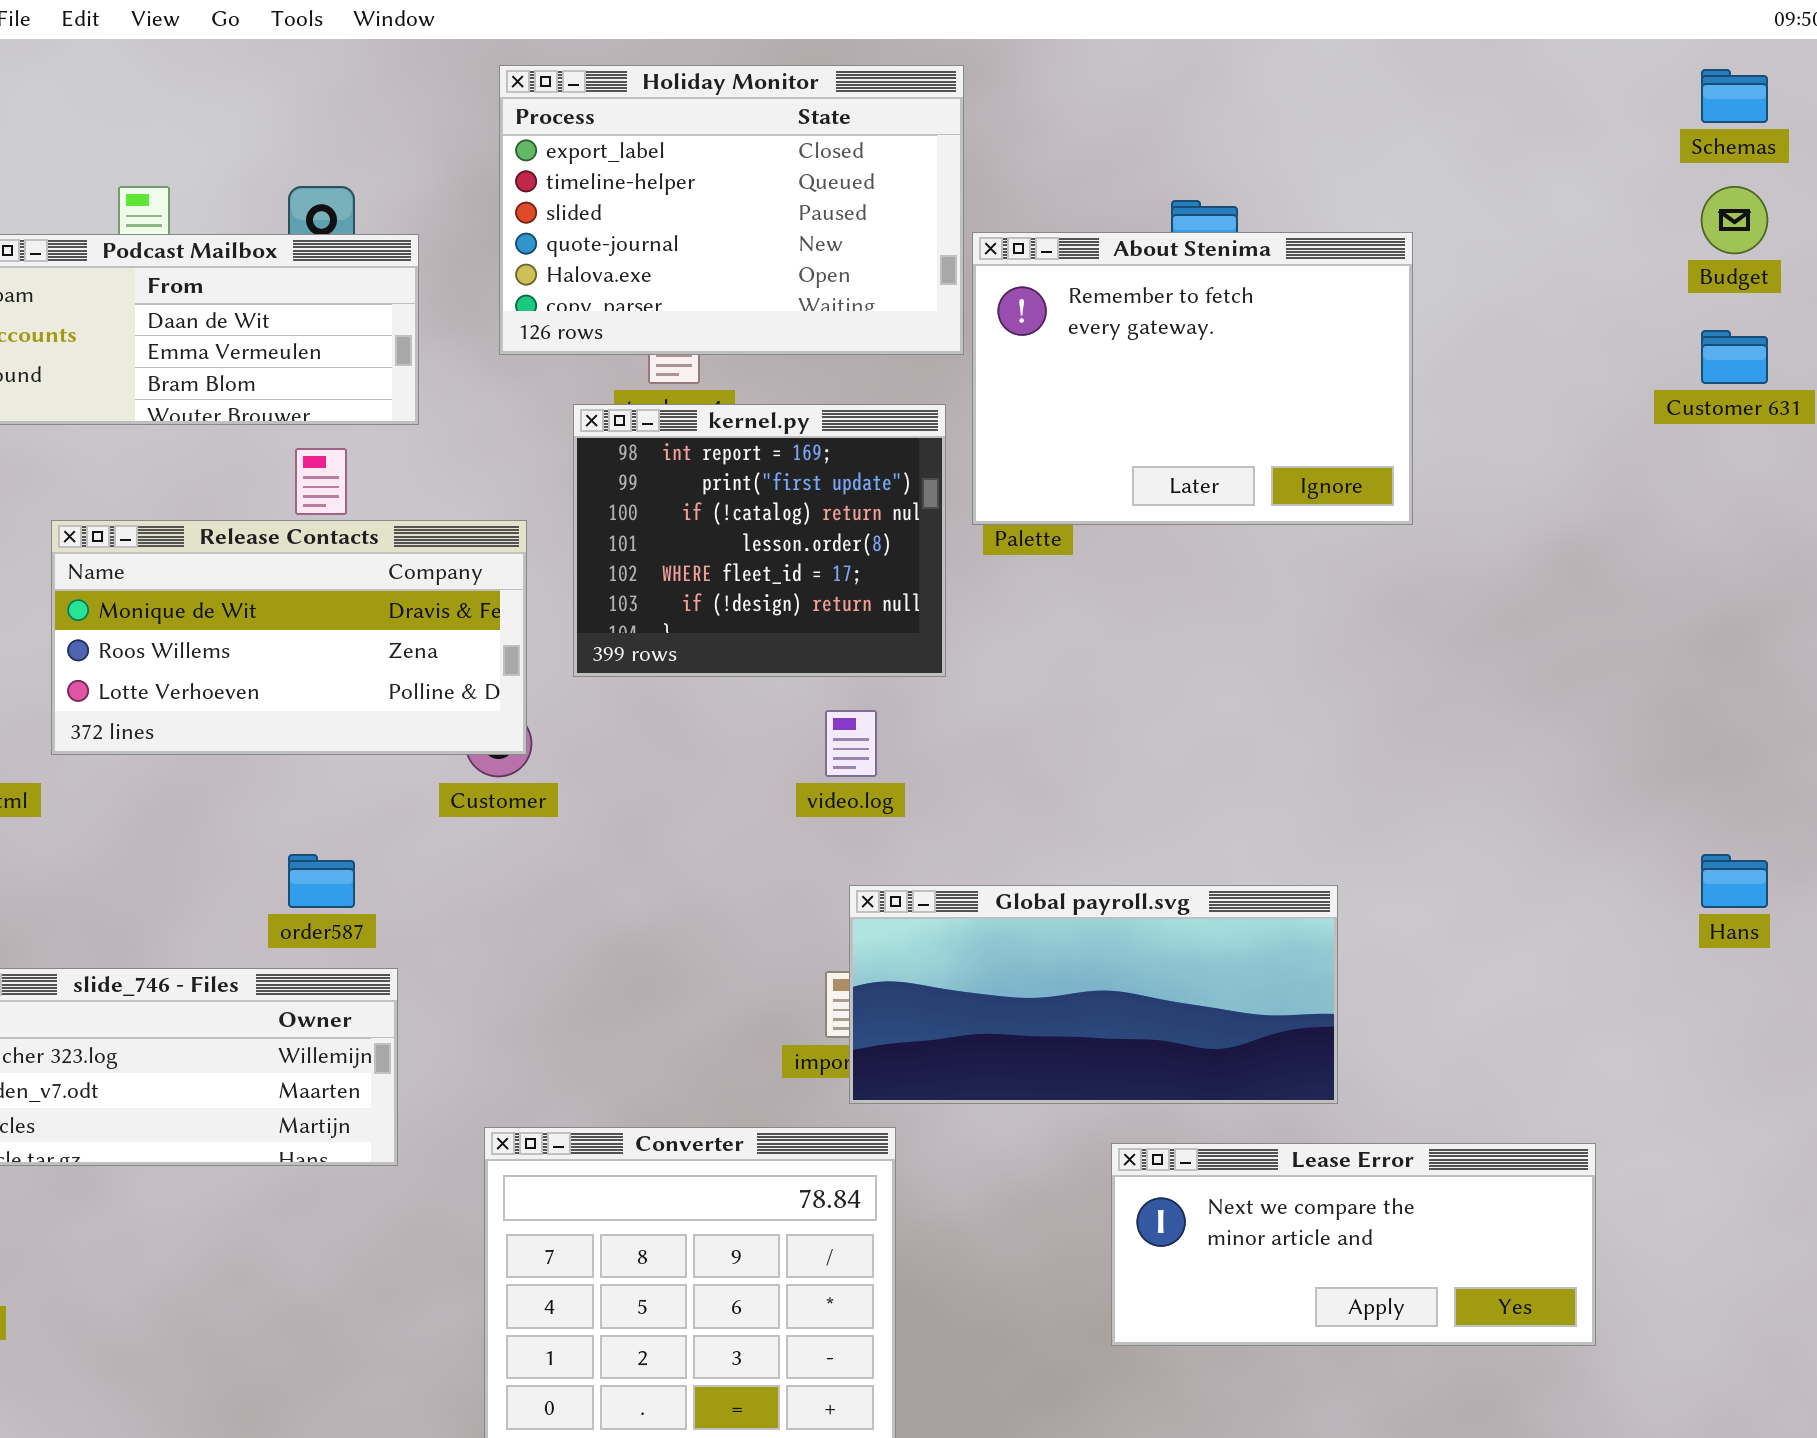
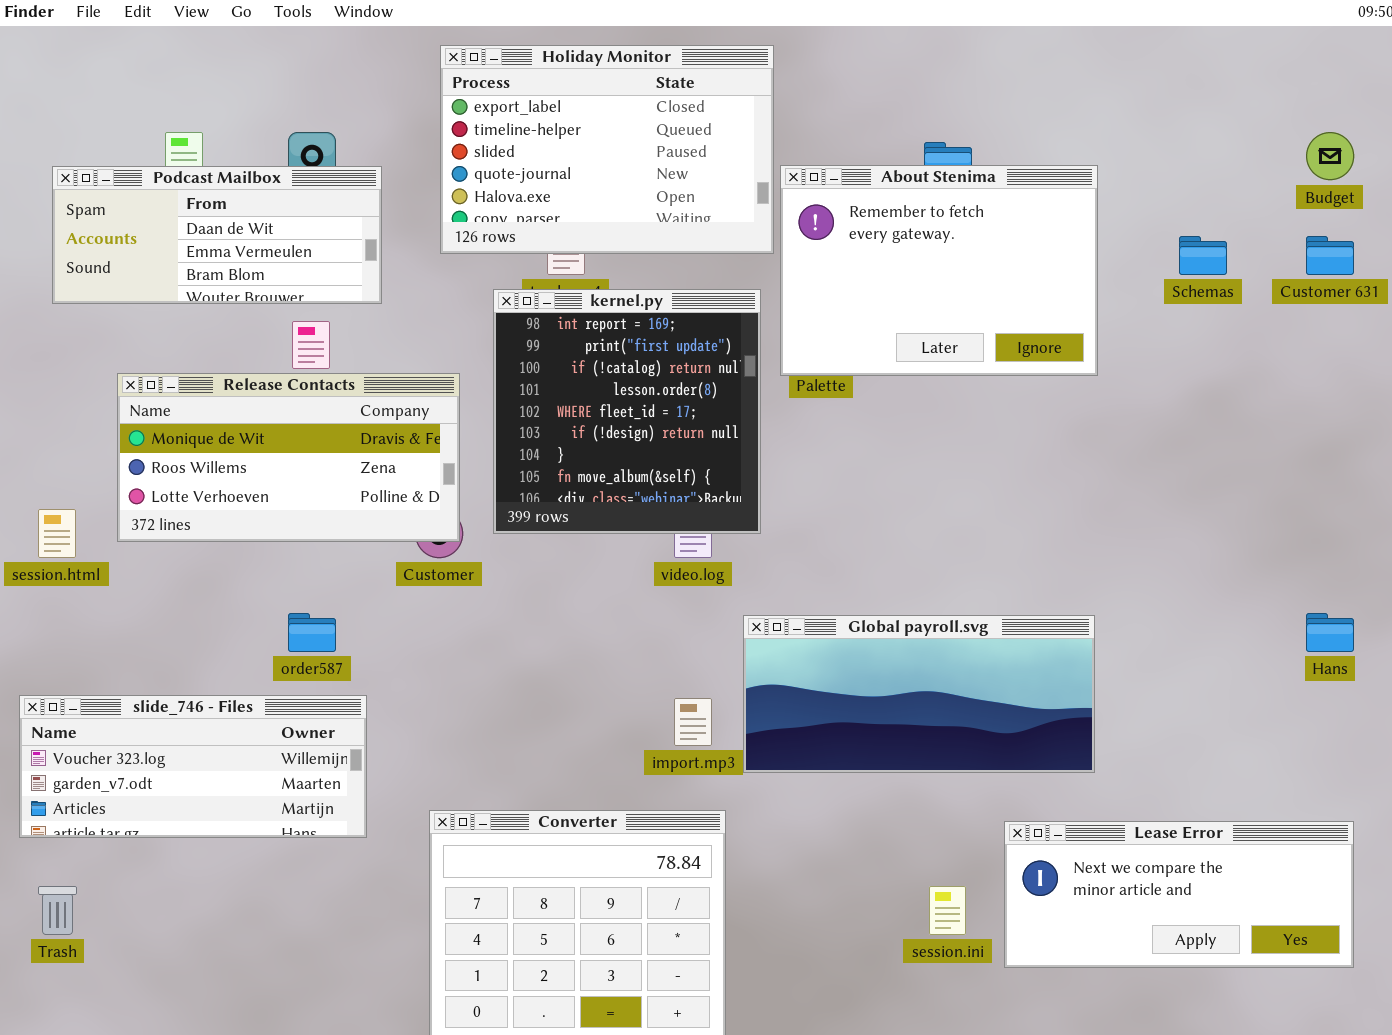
Schemas: [1701,69,1768,123] -> [1179,236,1227,275], moved
kernel.py: [573,404,946,677] -> [493,289,761,534], resized
Global payroll.svg: [849,885,1338,1104] -> [743,615,1095,773], moved
Lease Error: [1111,1143,1596,1346] -> [1004,821,1354,968], moved

